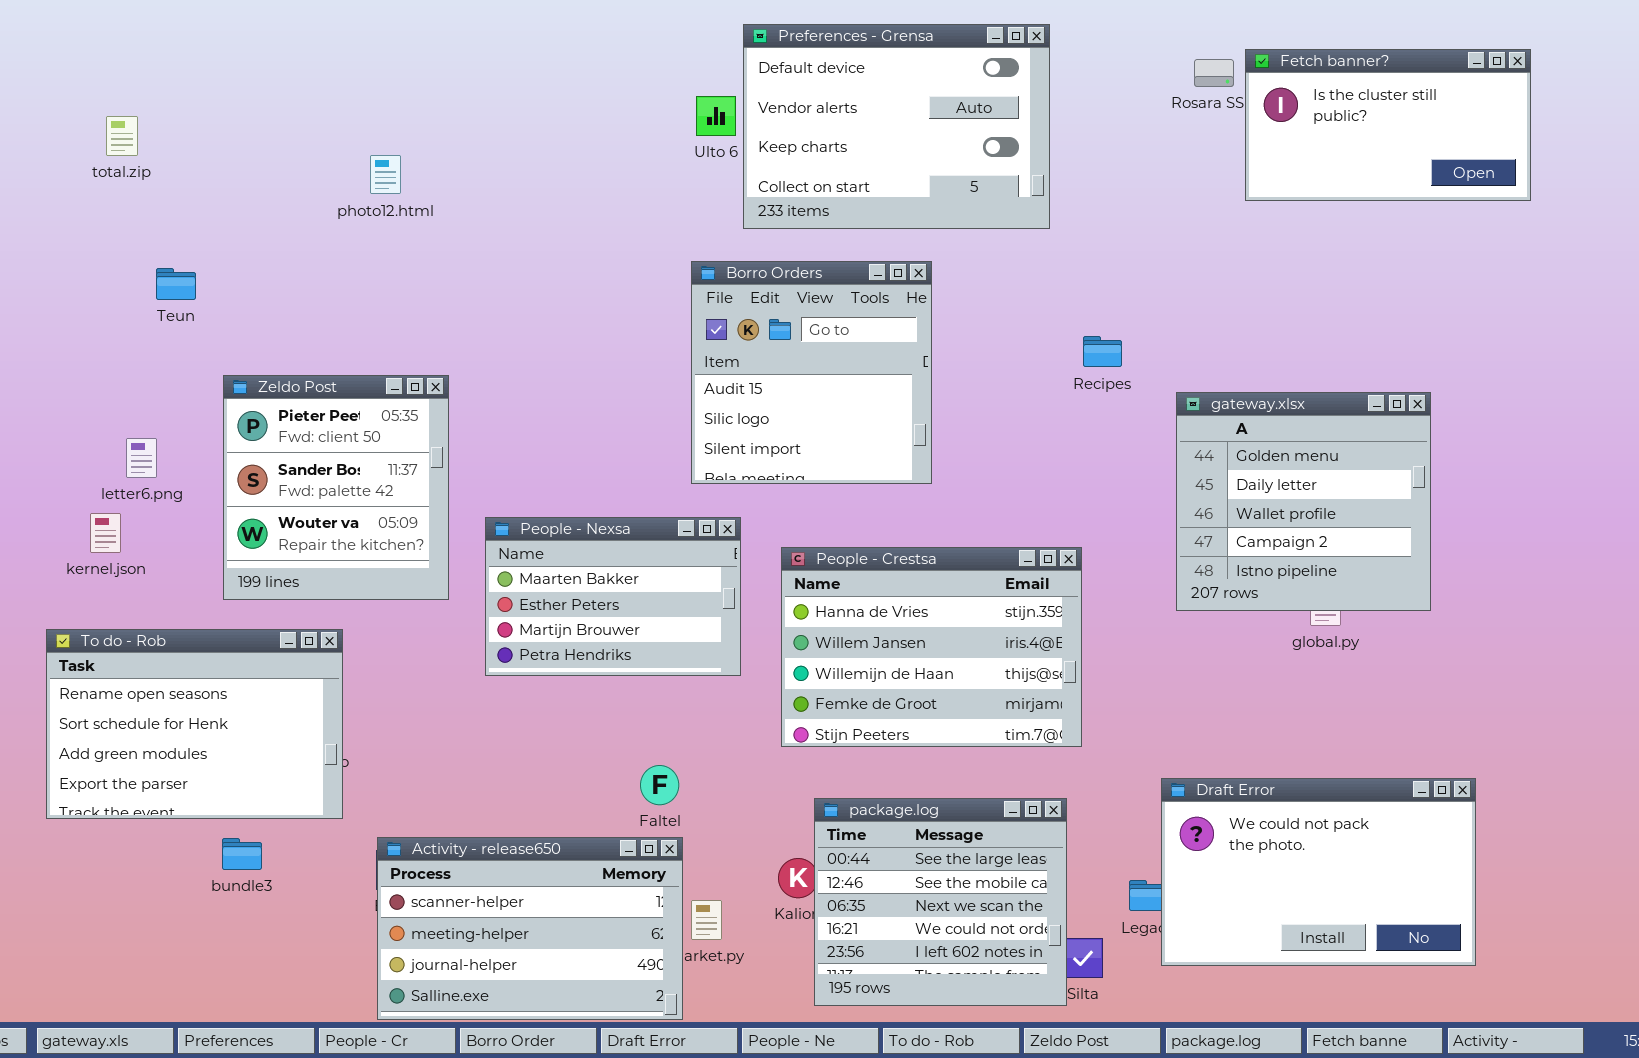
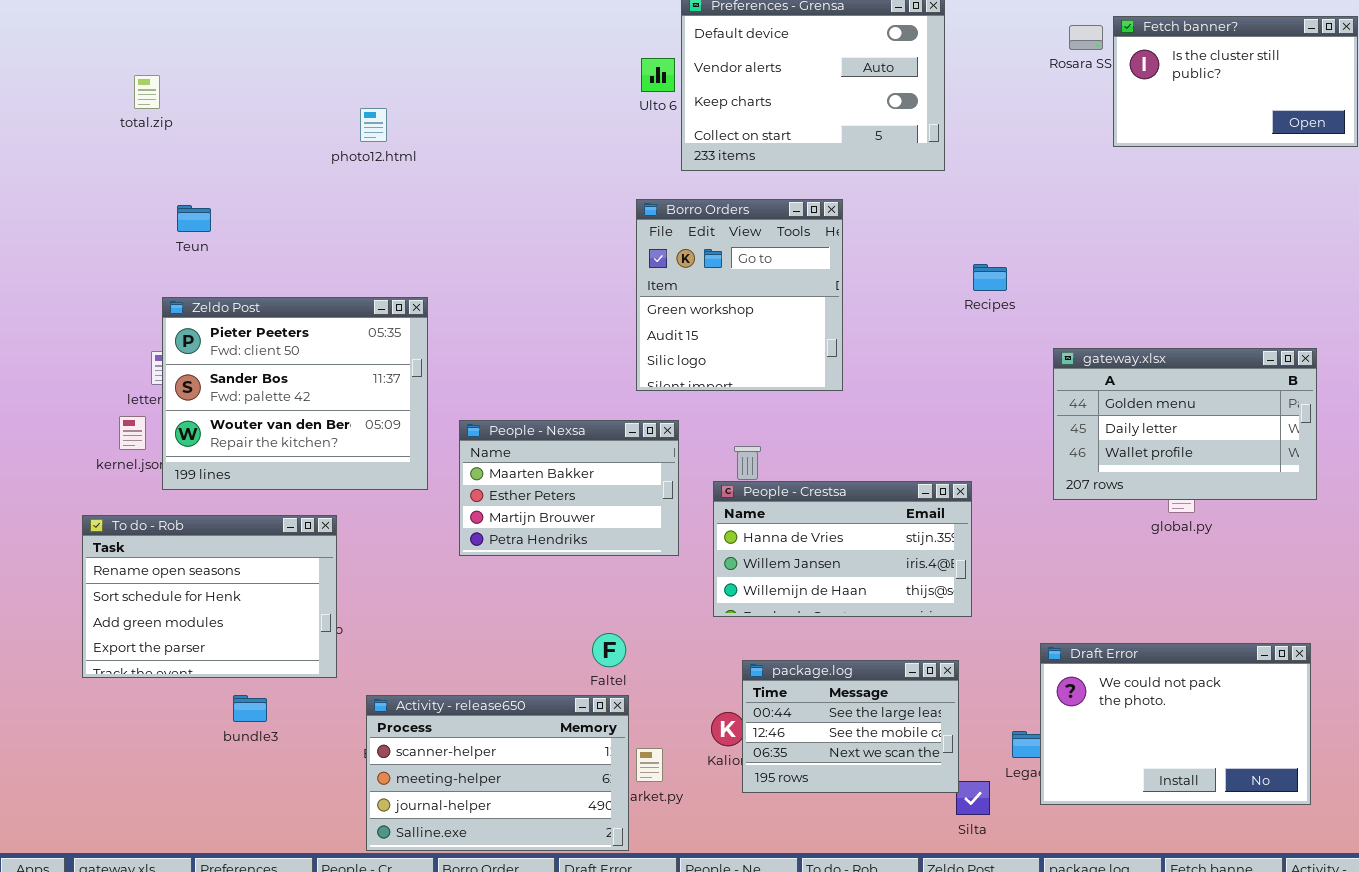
Borro Orders: [691,261,932,484] -> [636,199,843,391], scrolled up 1 row
Zeldo Post: [223,375,449,600] -> [162,297,428,490], resized
gateway.xlsx: [1176,392,1431,611] -> [1053,348,1317,500], resized
People - Crestsa: [781,547,1082,747] -> [713,481,972,617], resized
package.log: [814,798,1067,1006] -> [742,660,959,793], resized

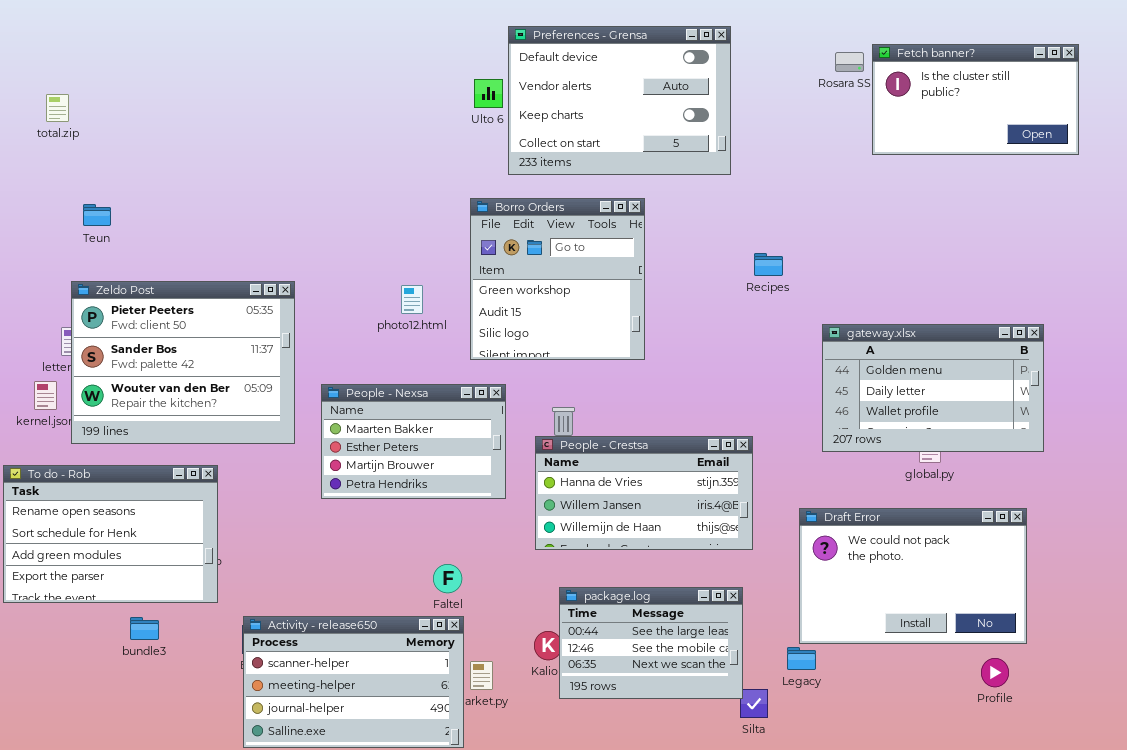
photo12.html: [360,108,387,142] -> [401,285,423,314], moved
Draft Error: [1040,643,1311,805] -> [799,508,1027,644], moved

